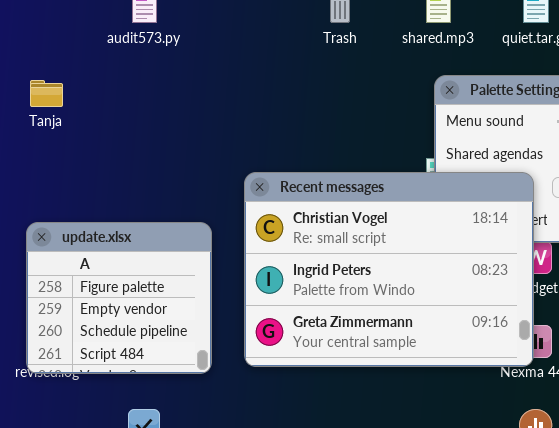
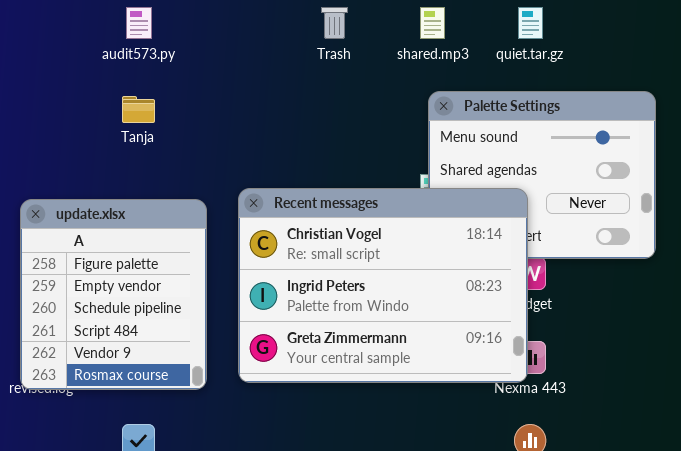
Tanja: [30,80,63,107] -> [122,96,155,123], moved
update.xlsx: [26,222,212,374] -> [20,199,207,390], resized

